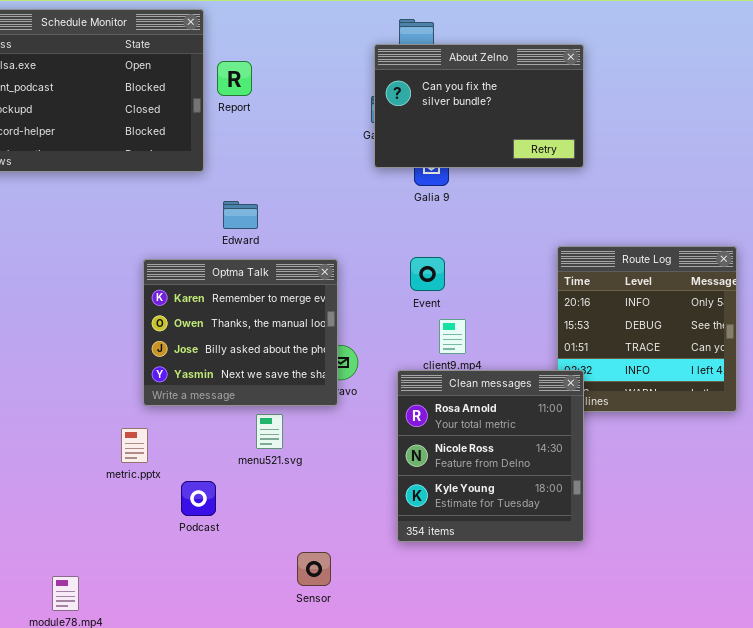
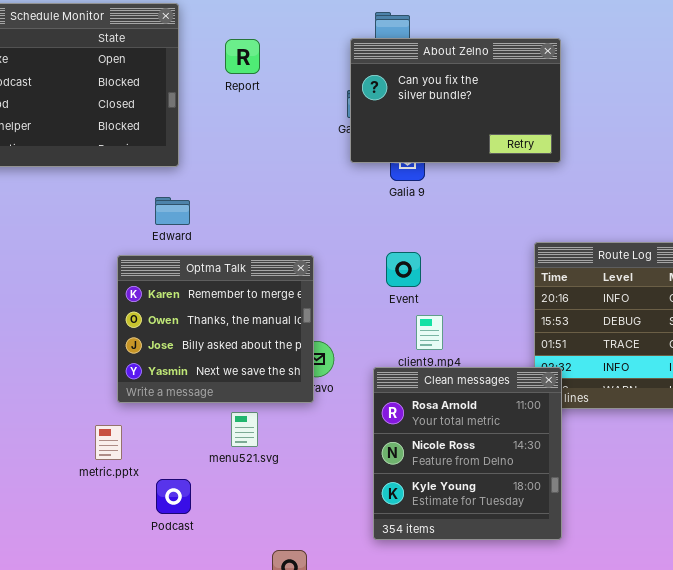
Report: [217,61,252,96] -> [225,39,260,74], moved
Edward: [223,201,258,229] -> [155,197,190,225], moved

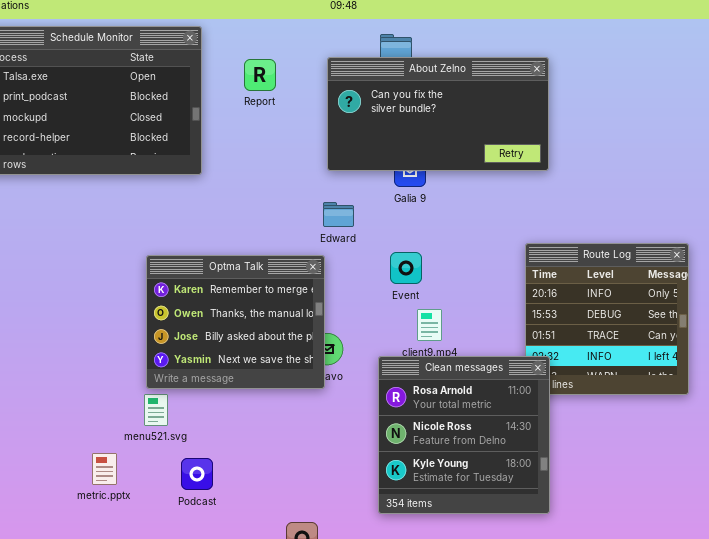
About Zelno: [350,38,561,163] -> [327,57,549,171], resized
Edward: [155,197,190,225] -> [323,202,354,227], moved
menu521.svg: [231,412,258,447] -> [144,394,168,426], moved
metric.pptx: [95,425,122,460] -> [92,453,117,485], moved

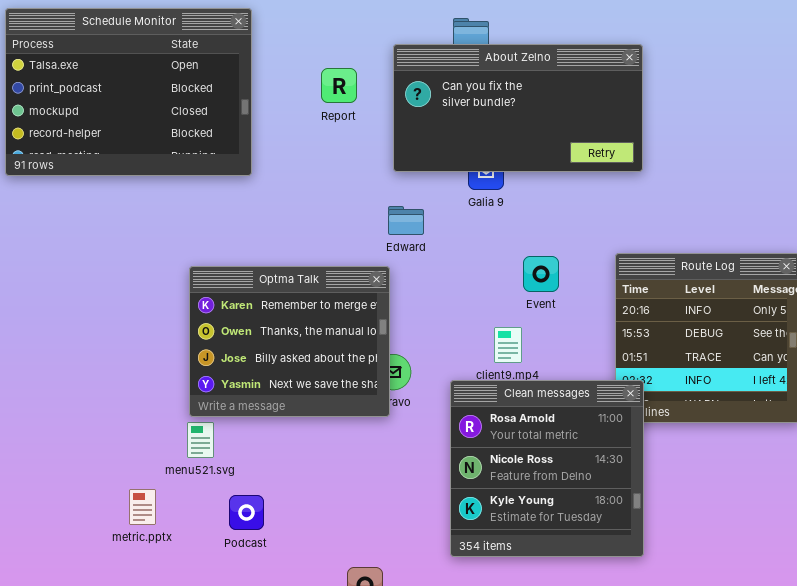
Report: [244,59,276,91] -> [321,68,357,103], moved
Event: [390,252,422,284] -> [523,256,559,292], moved

